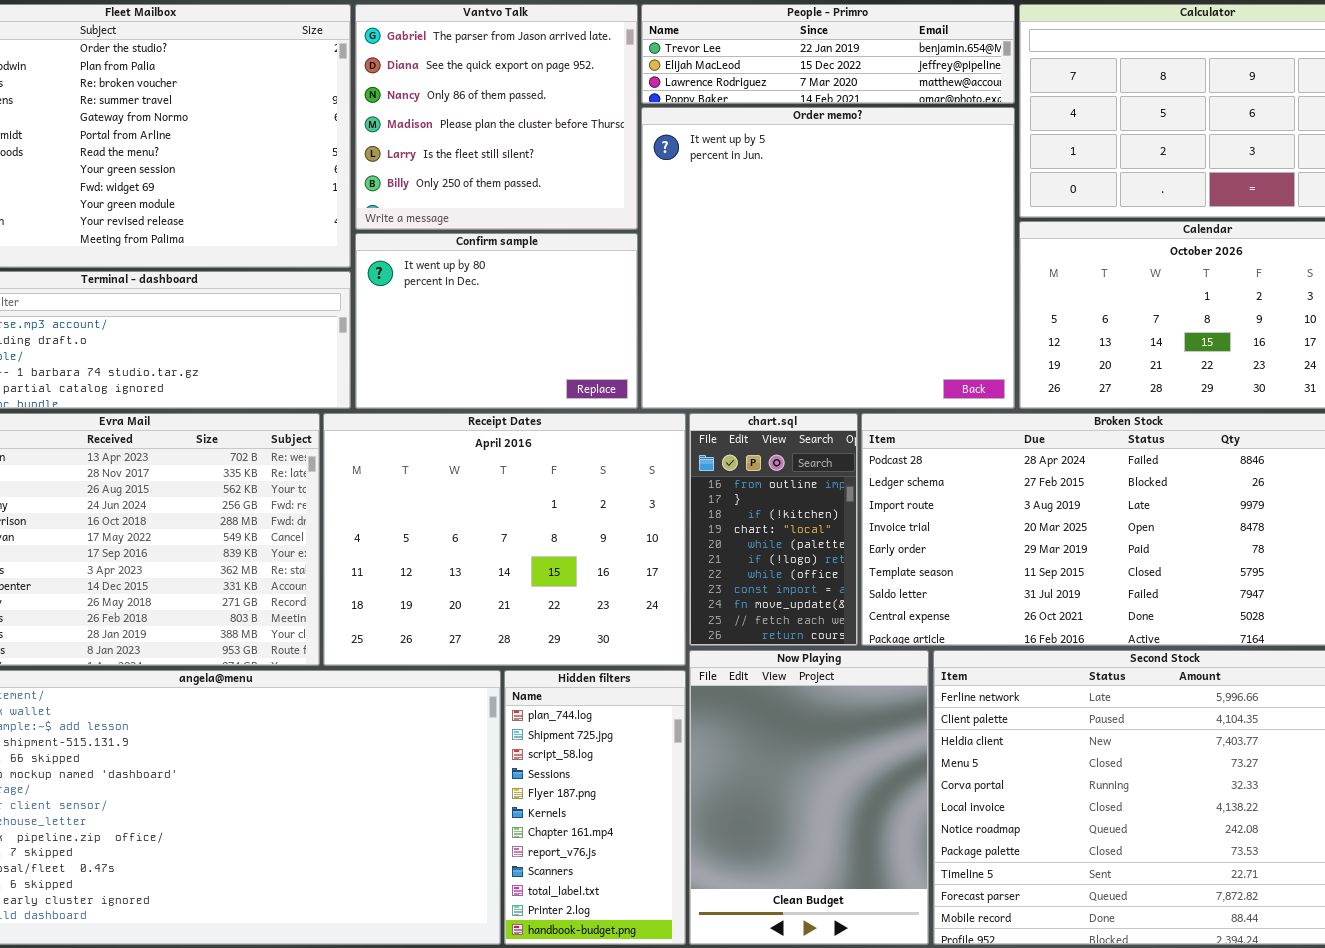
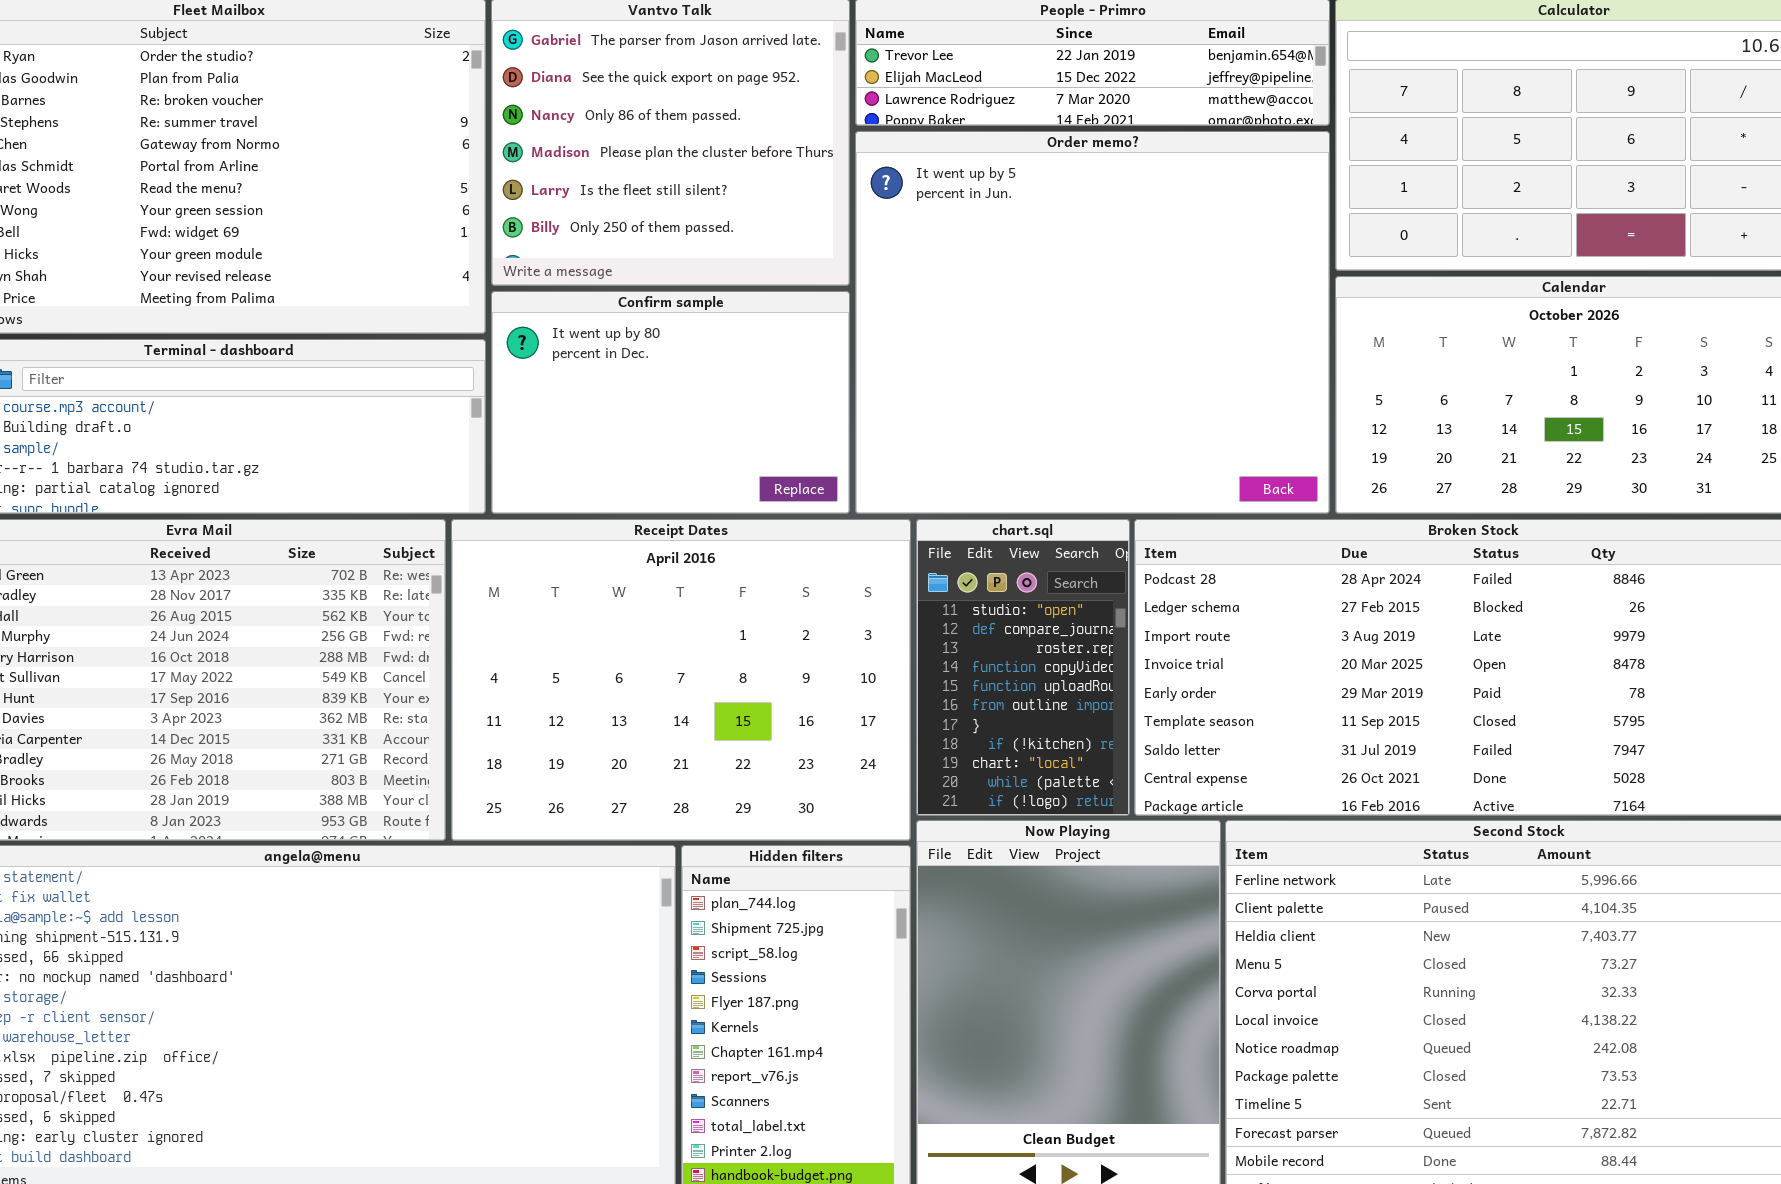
chart.sql: [689,413,858,646] -> [916,519,1130,816], scrolled up 5 rows

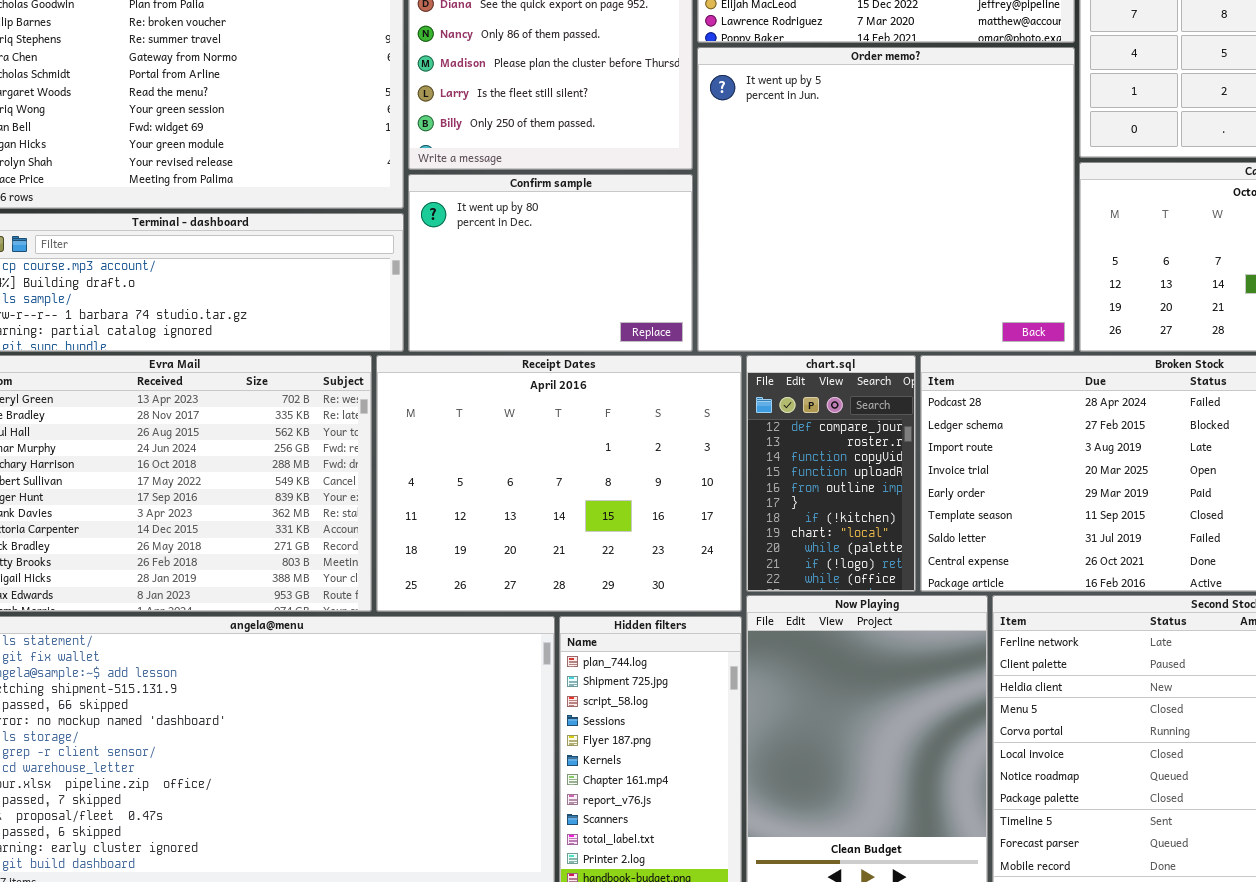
chart.sql: [916,519,1130,816] -> [746,355,916,592], scrolled down 1 row

